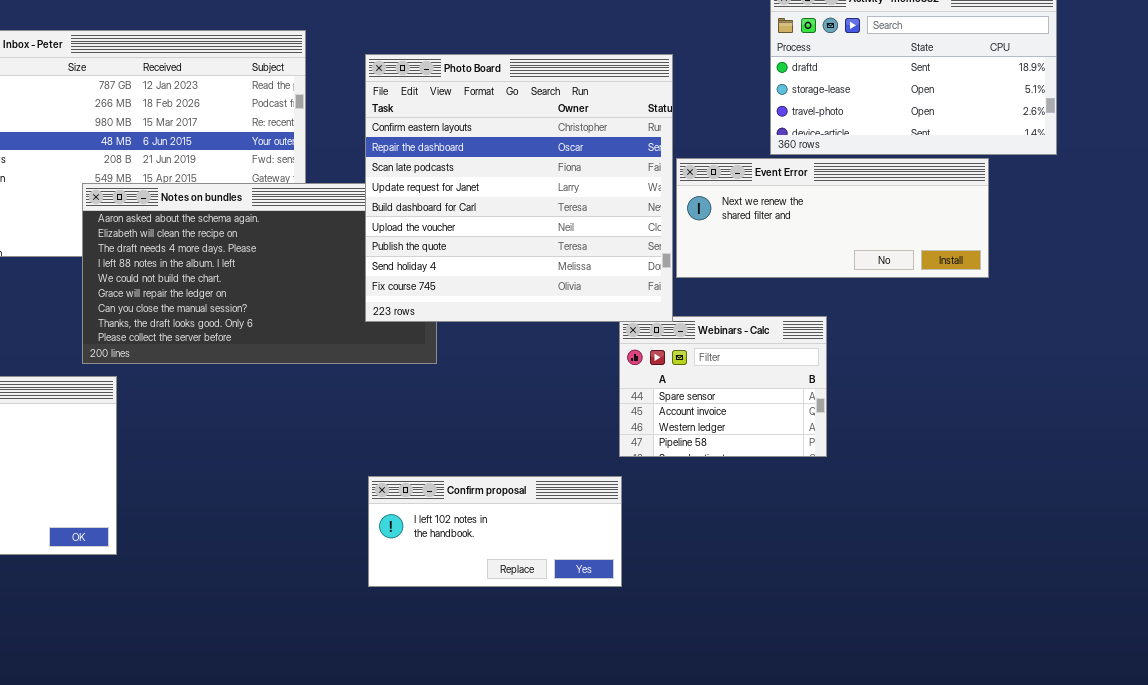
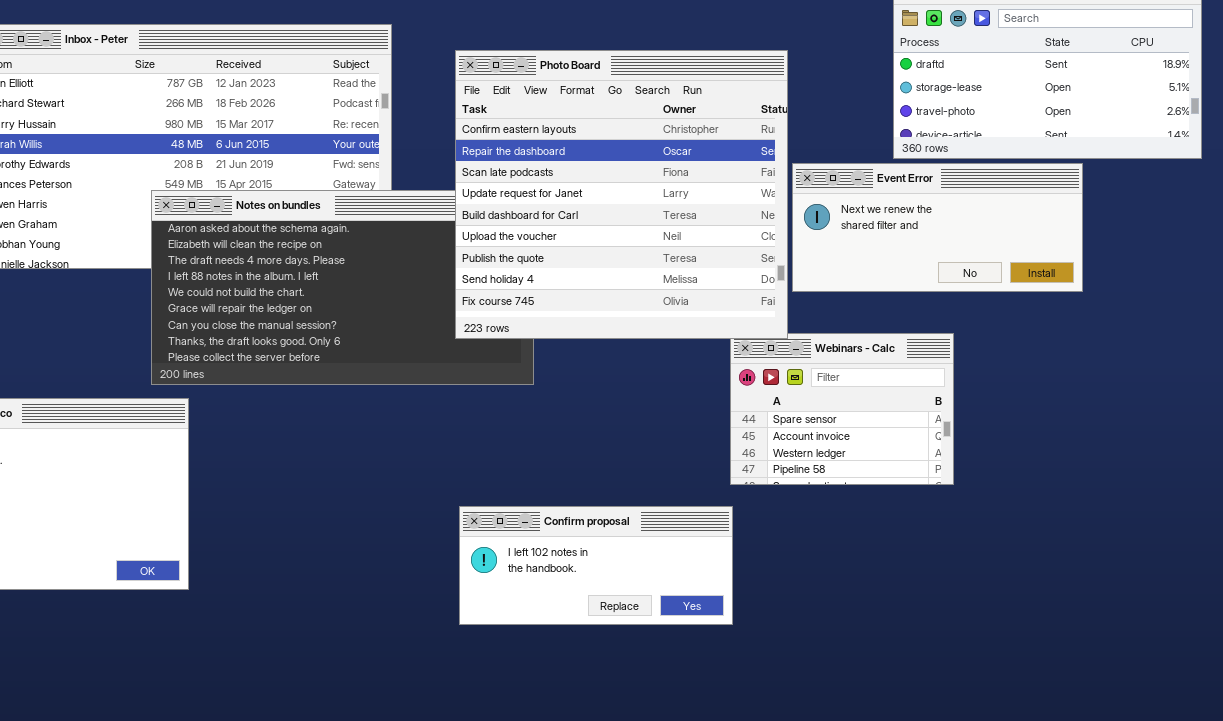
Event Error: [676,158,989,278] -> [792,163,1083,292], resized

